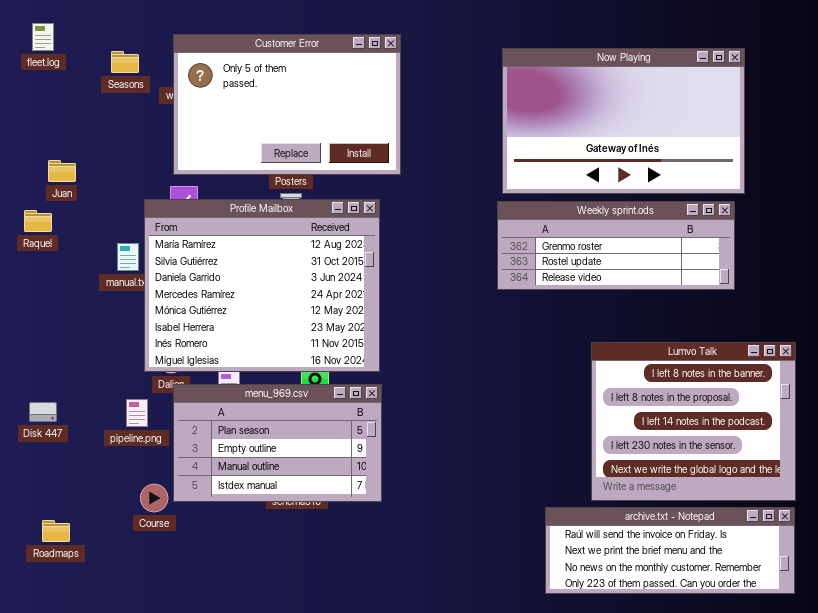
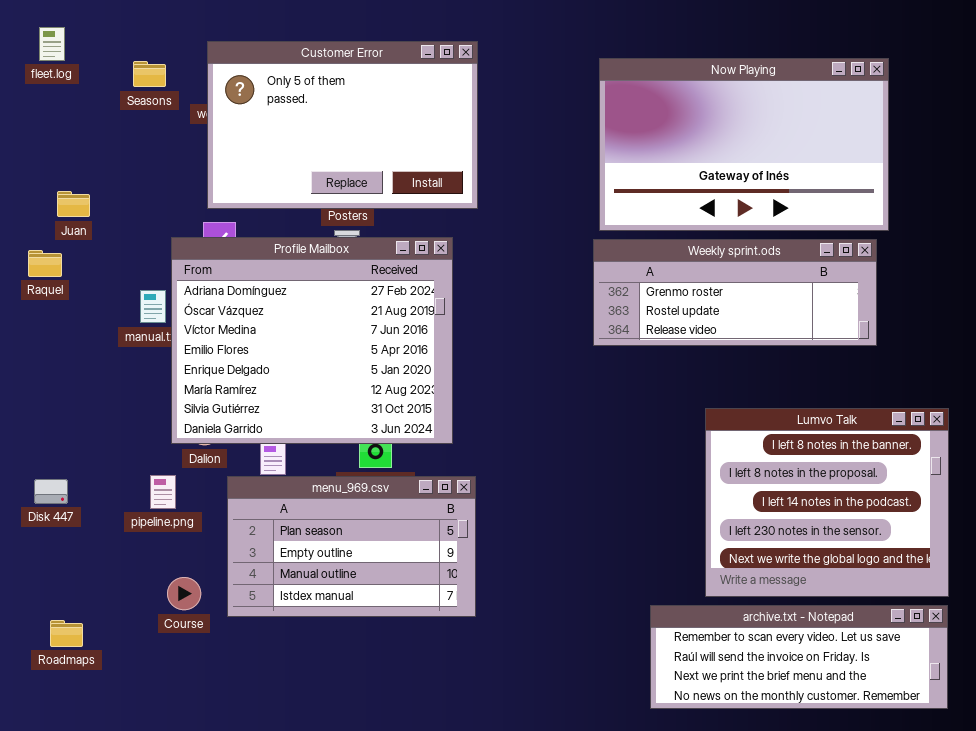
Profile Mailbox: [144,199,380,372] -> [171,237,453,444], scrolled up 5 rows
menu_969.csv: [173,384,382,502] -> [227,476,476,617], moved
archive.txt - Notepad: [545,507,795,594] -> [650,605,948,709], scrolled up 1 row

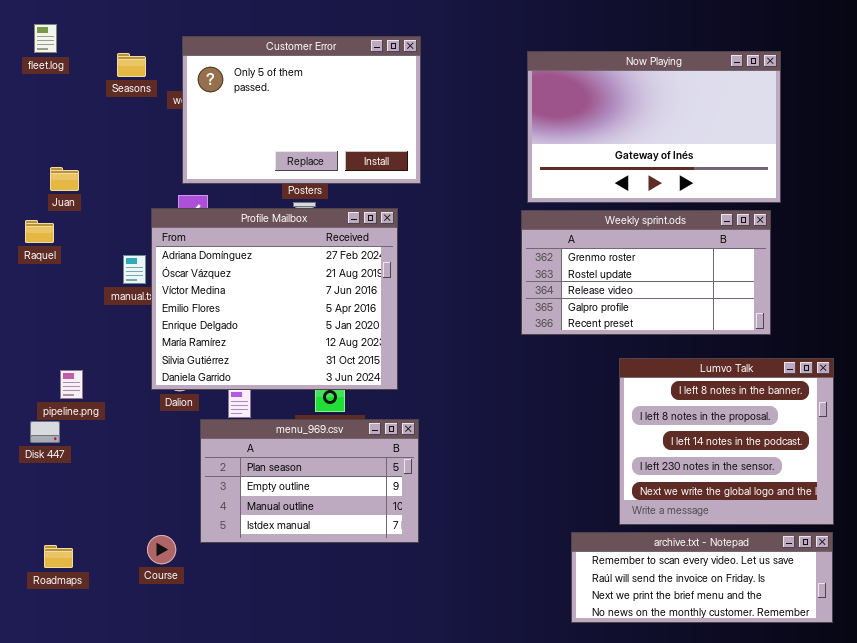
Weekly sprint.ods: [593,239,877,346] -> [521,210,771,335], resized
pipeline.png: [150,475,176,509] -> [60,370,83,399], moved
Course: [167,577,201,610] -> [147,535,176,564], moved

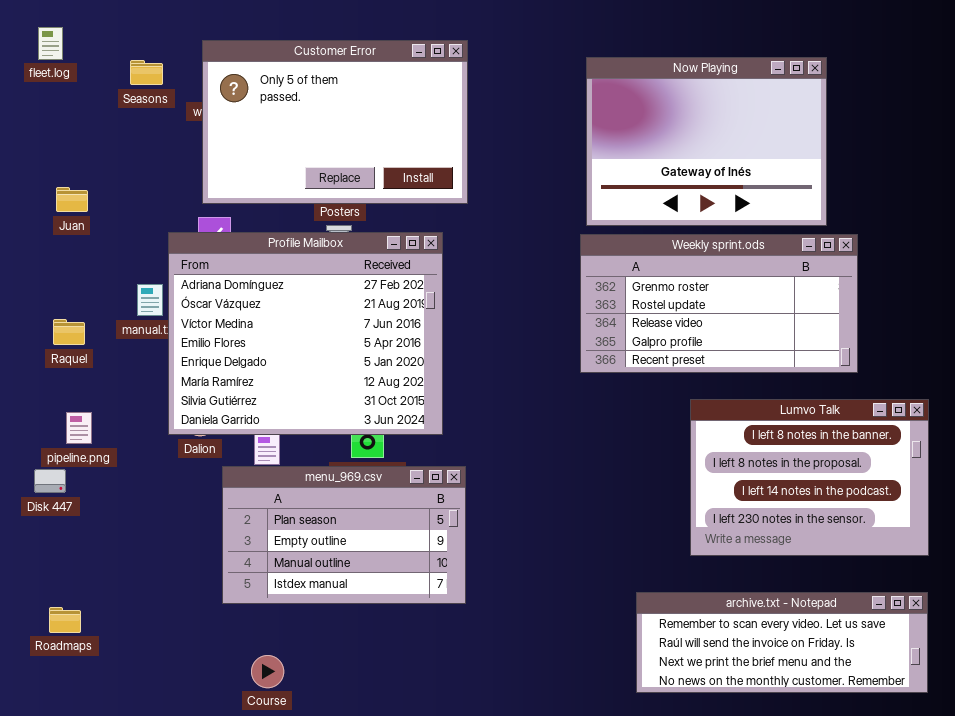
Now Playing: [527,51,781,203] -> [586,57,827,226], resized
Raquel: [25,220,54,243] -> [53,319,85,345], moved
Lumvo Talk: [619,358,834,525] -> [690,399,929,556], resized
Course: [147,535,176,564] -> [251,655,284,688], moved

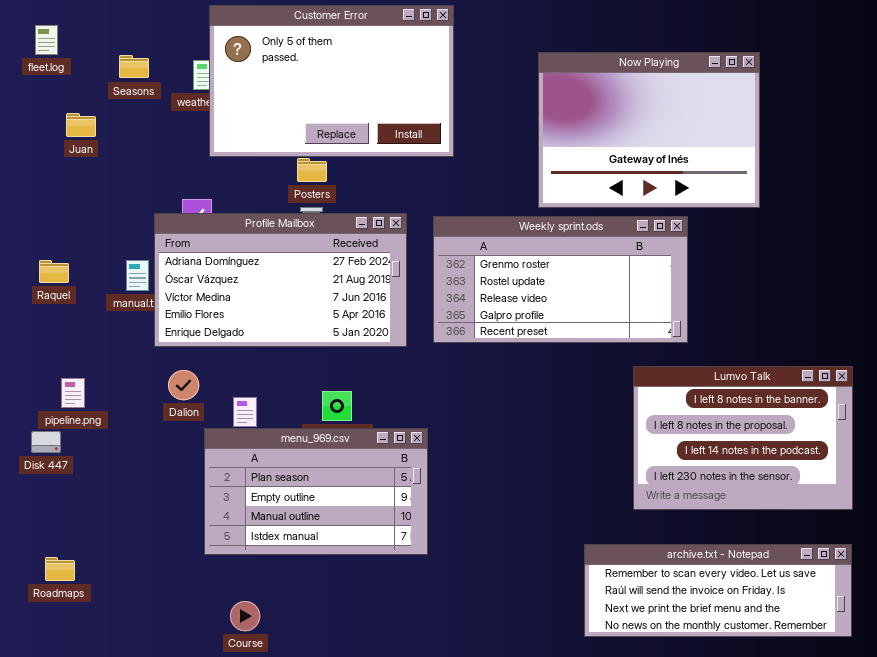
Customer Error: [202,40,468,204] -> [209,5,454,157], moved
Juan: [56,187,88,212] -> [66,113,96,137], moved
Profile Mailbox: [168,232,443,435] -> [154,213,407,347], resized
Weekly sprint.ods: [580,234,858,373] -> [433,216,688,343], moved
Raquel: [53,319,85,345] -> [39,260,69,283], moved

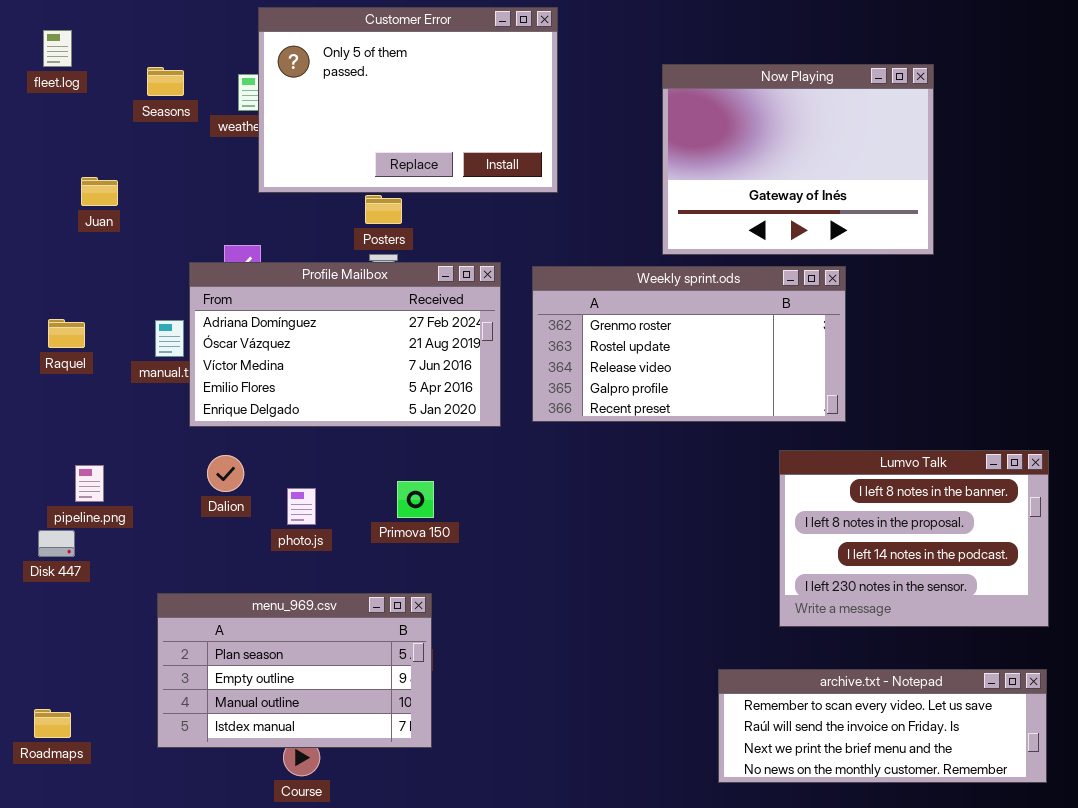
Juan: [66,113,96,137] -> [81,177,118,206], moved
menu_969.csv: [204,428,428,555] -> [157,593,432,748], moved
Roadmaps: [45,557,75,581] -> [34,709,71,738], moved

